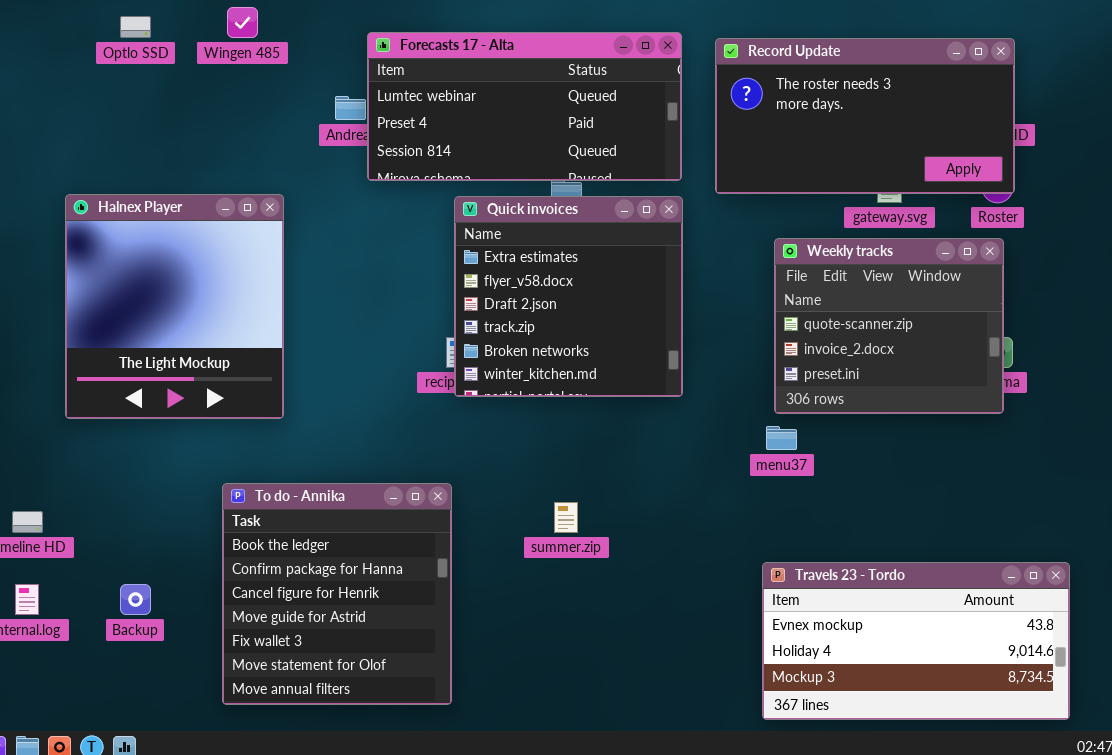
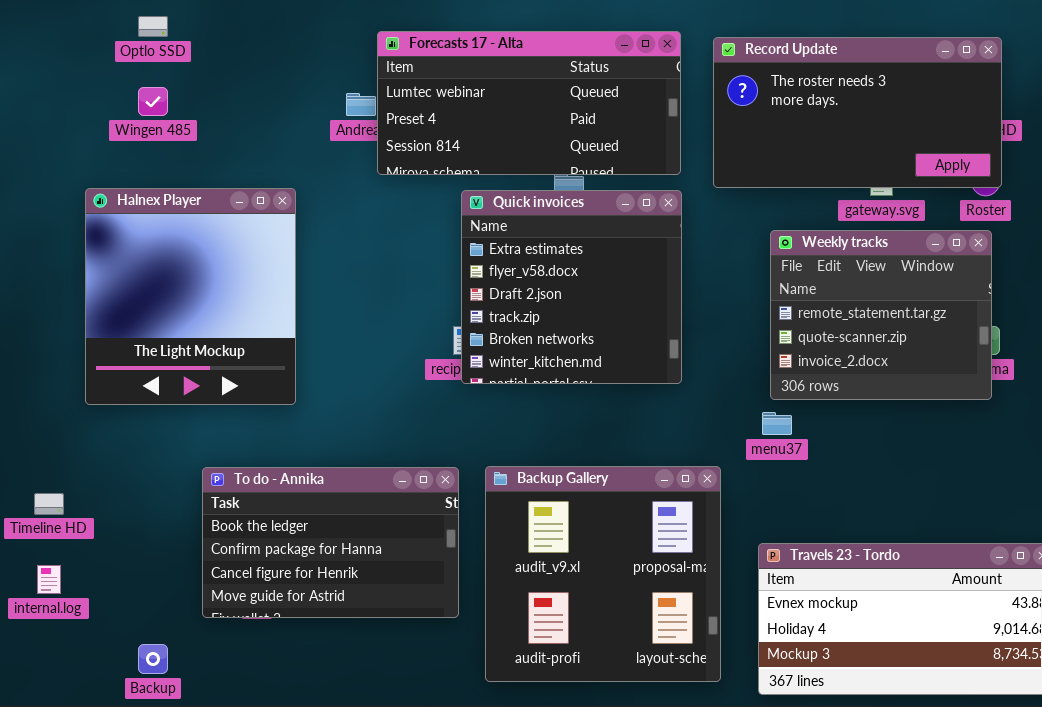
Wingen 485: [227,7,258,38] -> [138,87,168,116], moved
Weekly tracks: [774,238,1004,414] -> [770,230,992,400], scrolled up 1 row
Backup Gallery: none -> [485,466,721,682], opened
To do - Annika: [222,483,452,705] -> [202,467,459,618], resized
Backup: [120,584,151,615] -> [138,644,168,674], moved

